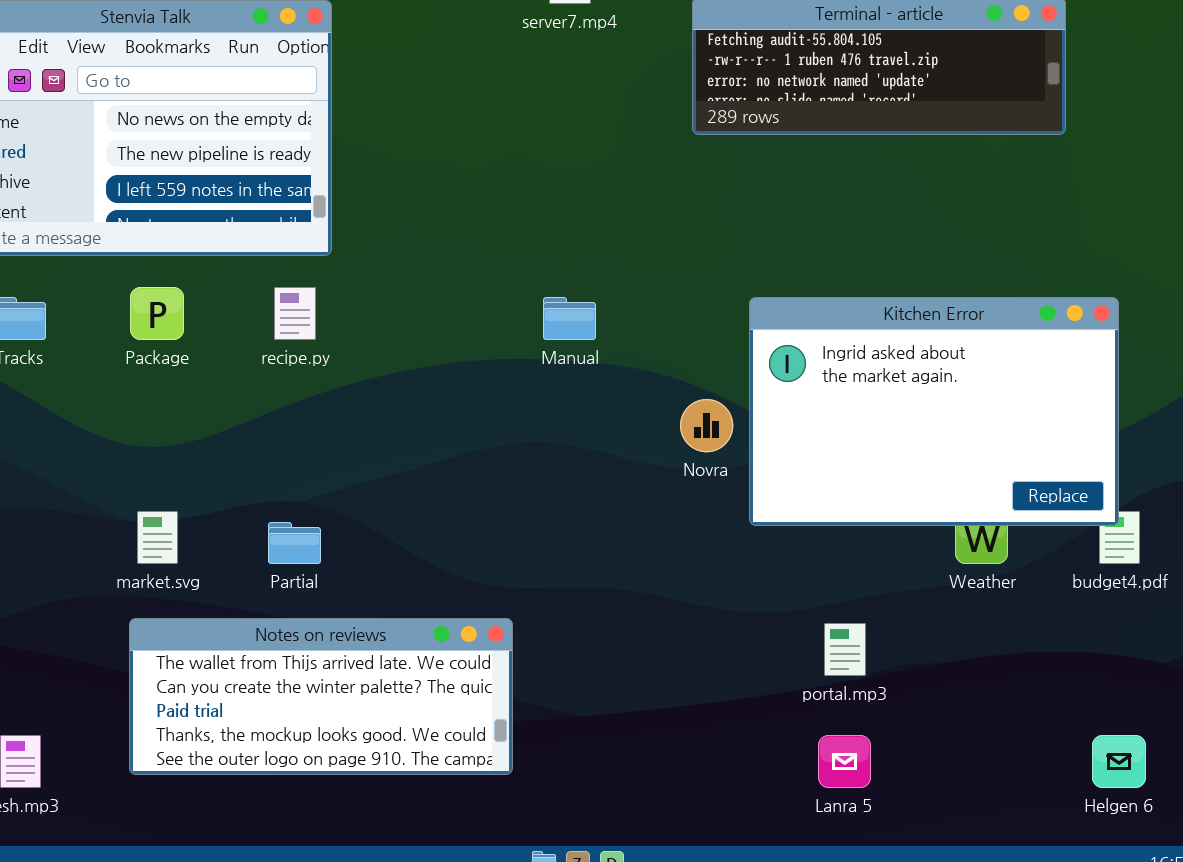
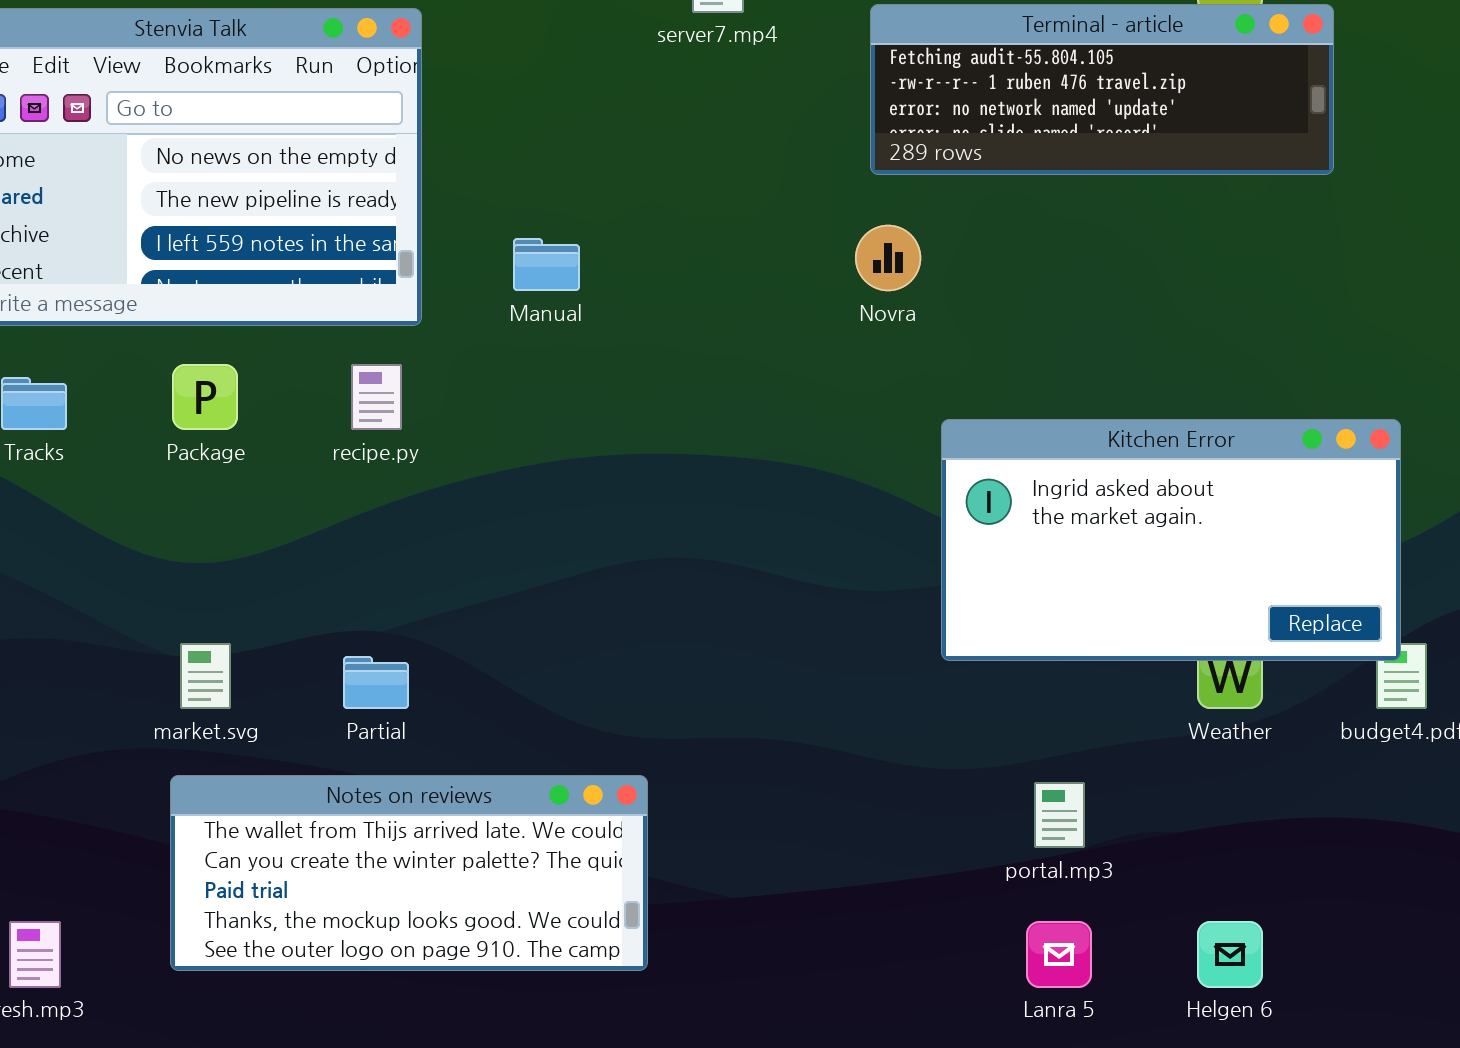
Manual: [543,297,596,340] -> [513,238,580,291], moved
Kitchen Error: [749,297,1119,526] -> [941,419,1401,661], resized
Novra: [680,399,733,452] -> [855,225,921,291], moved
Helgen 6: [1092,735,1146,788] -> [1197,921,1263,988], moved

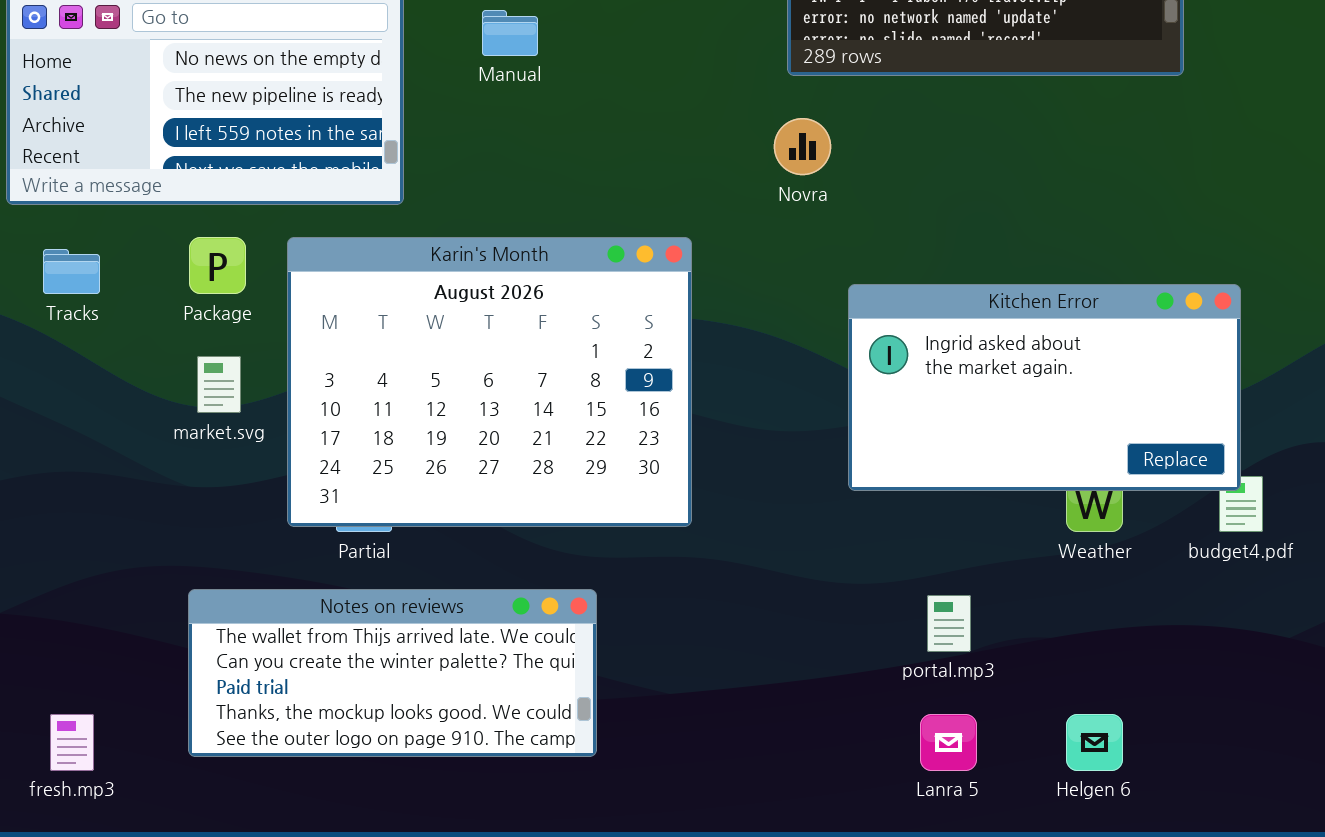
Manual: [513,238,580,291] -> [482,10,538,56], moved
Karin's Month: none -> [287,237,692,527], opened
market.svg: [180,643,231,709] -> [197,356,241,413], moved

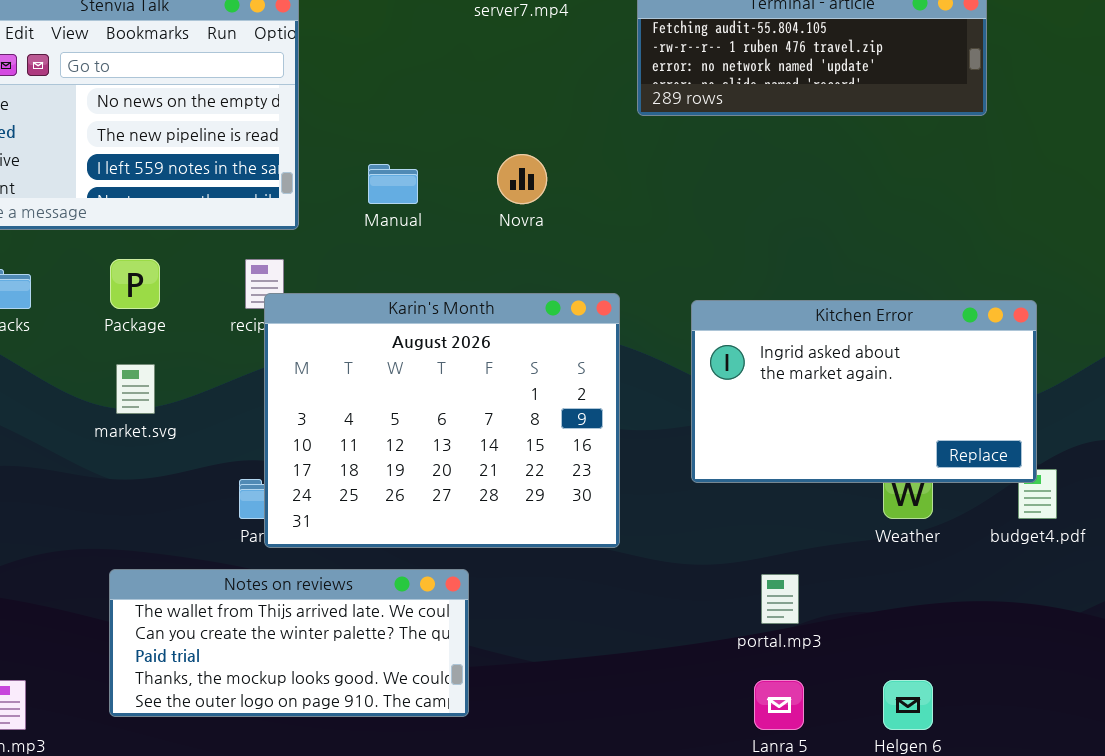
Manual: [482,10,538,56] -> [368,164,418,204], moved
Novra: [774,118,831,175] -> [497,154,547,204], moved
Karin's Month: [287,237,692,527] -> [264,293,620,548], moved

